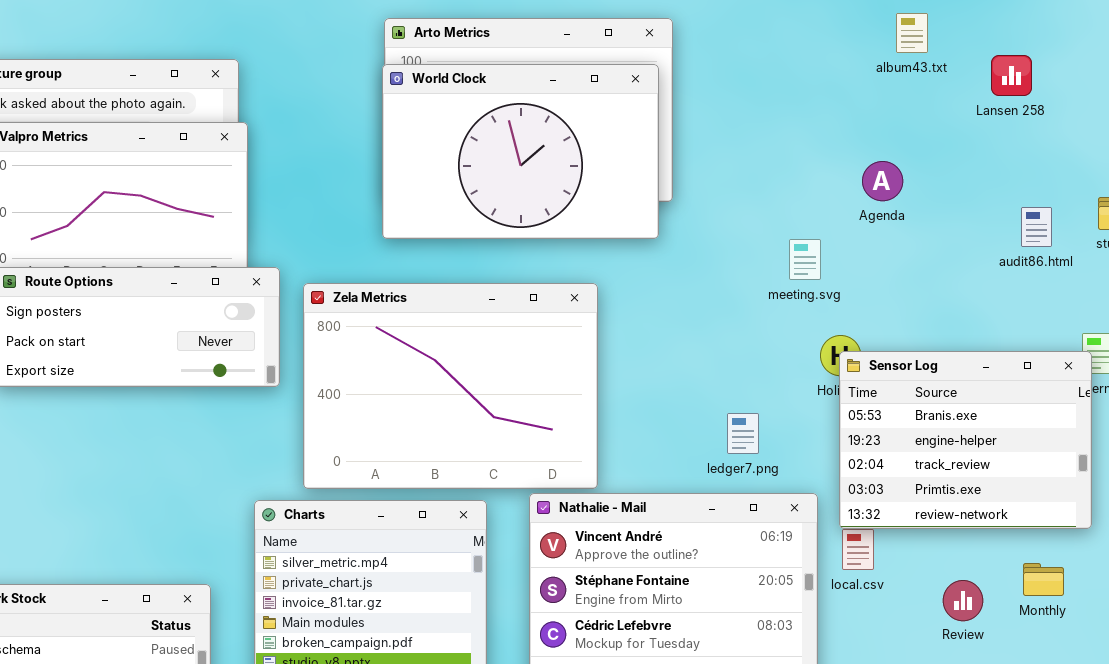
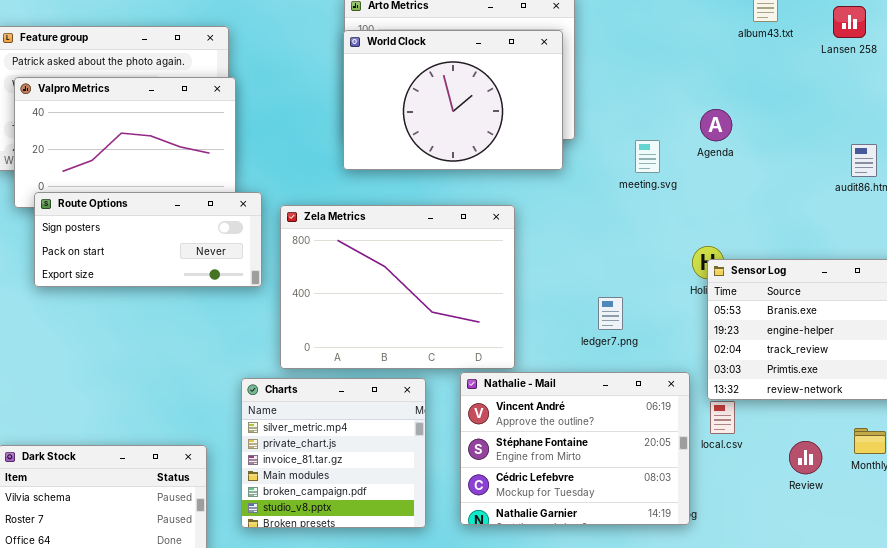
Lansen 258: [991,55,1032,96] -> [833,6,866,38], moved
Agenda: [862,161,903,201] -> [700,109,732,141], moved
meeting.svg: [789,239,821,280] -> [635,140,660,173], moved
ledger7.png: [727,413,759,454] -> [598,297,623,330], moved

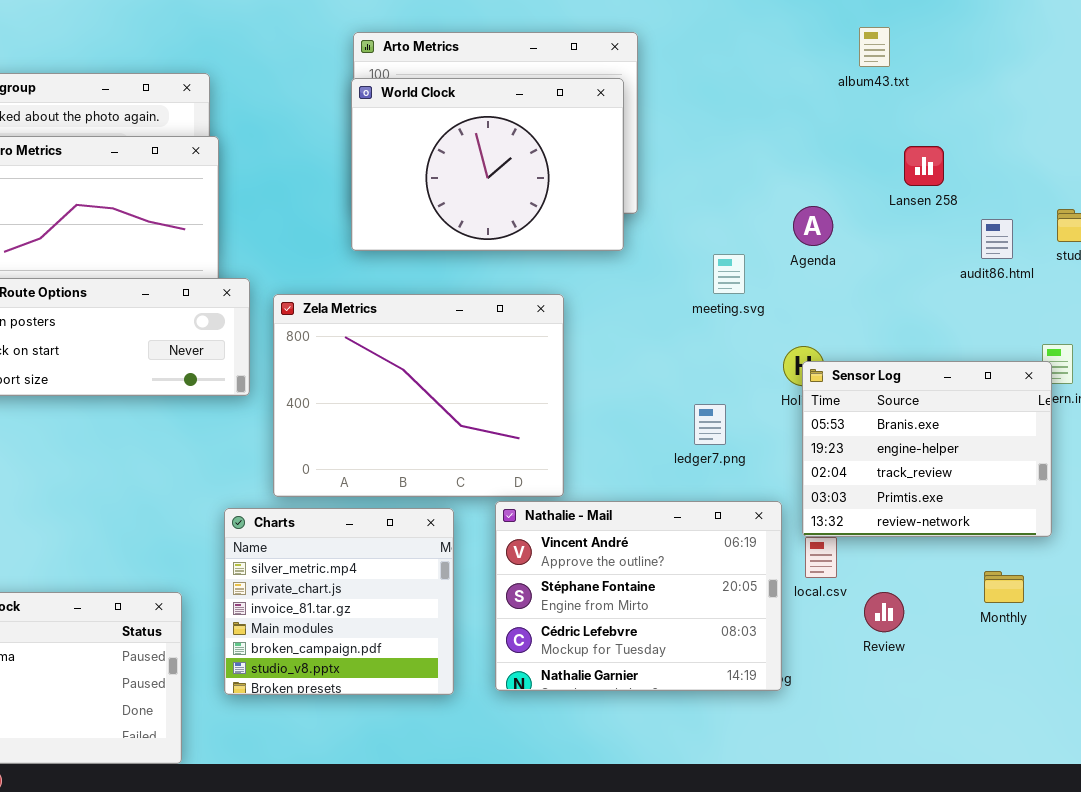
Lansen 258: [833,6,866,38] -> [904,146,944,186], moved
Agenda: [700,109,732,141] -> [793,206,833,246], moved
meeting.svg: [635,140,660,173] -> [713,254,745,294], moved
ledger7.png: [598,297,623,330] -> [694,404,726,445], moved
Review: [789,441,822,474] -> [864,592,904,632], moved

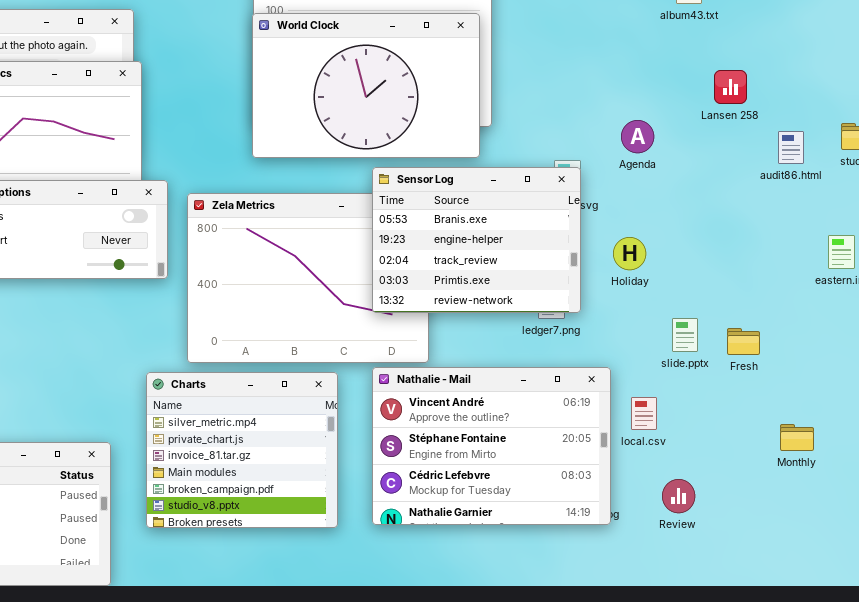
Sensor Log: [802,361,1052,537] -> [372,167,581,313], moved
Review: [864,592,904,632] -> [662,479,695,513], moved

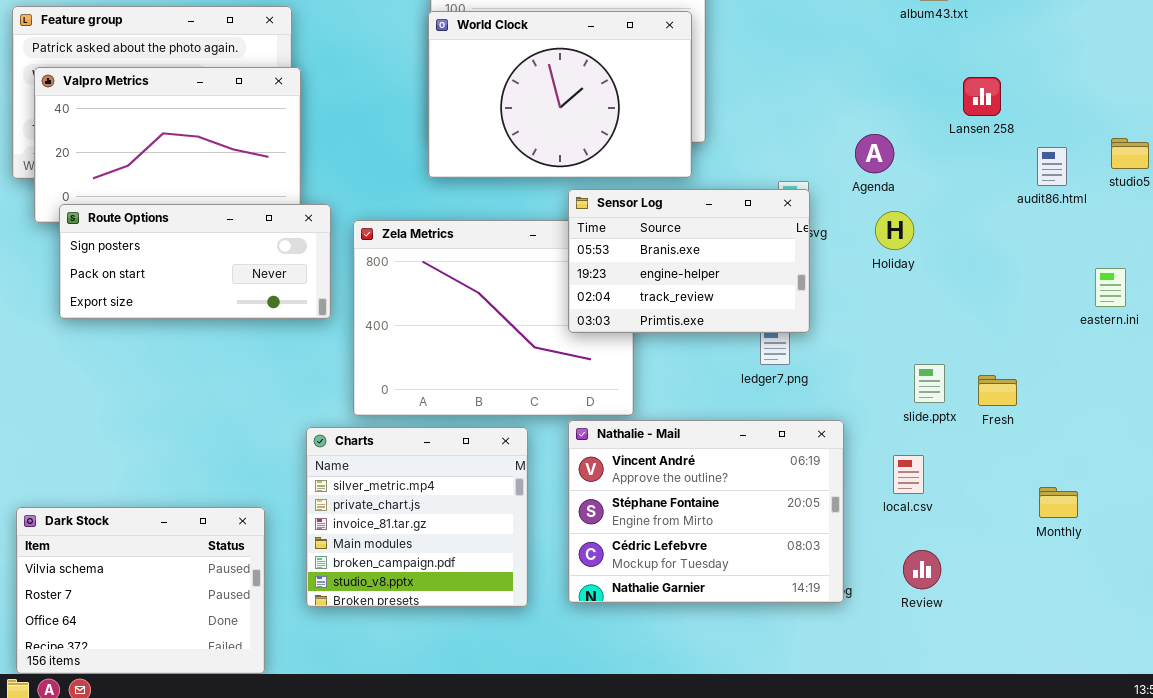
Sensor Log: [372,167,581,313] -> [568,189,810,333], resized
Holiday: [613,237,646,270] -> [875,211,914,250], moved
local.csv: [631,397,657,430] -> [893,455,924,494], moved

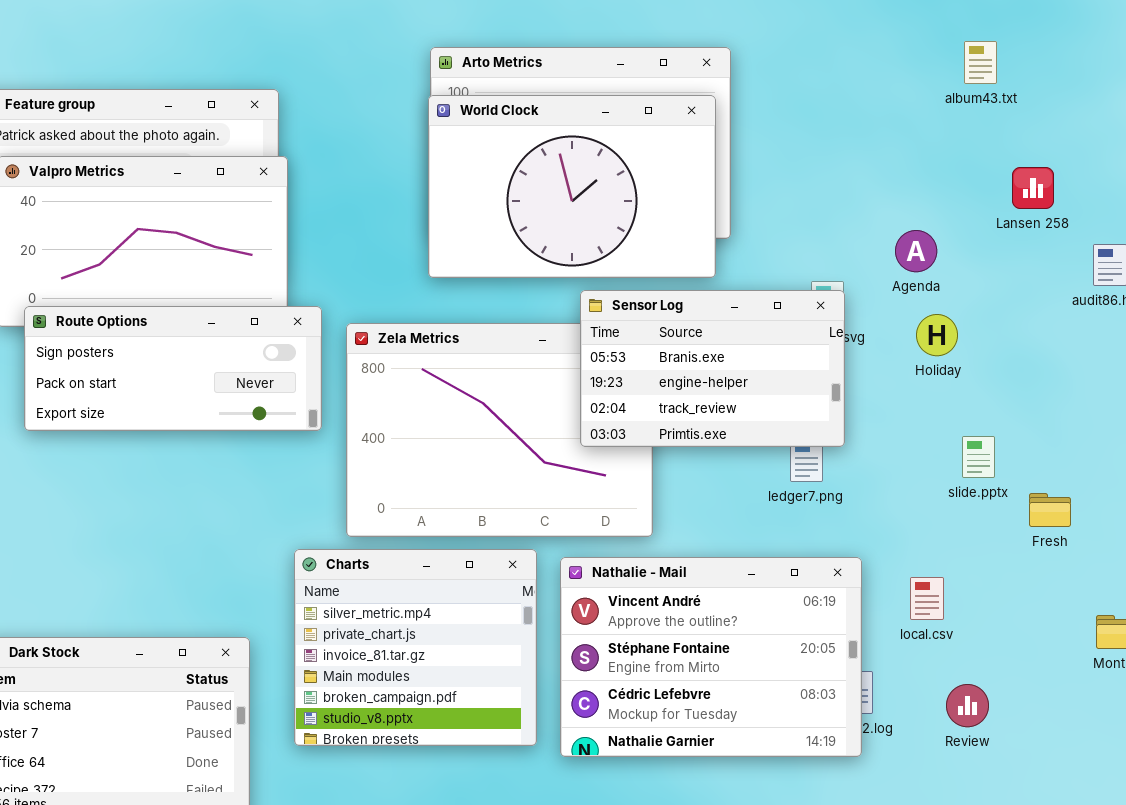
slide.pptx: [914,364,945,403] -> [962,436,995,478], moved
Nathalie - Mail: [568,420,844,603] -> [560,557,862,757], moved
local.csv: [893,455,924,494] -> [910,577,944,620], moved

